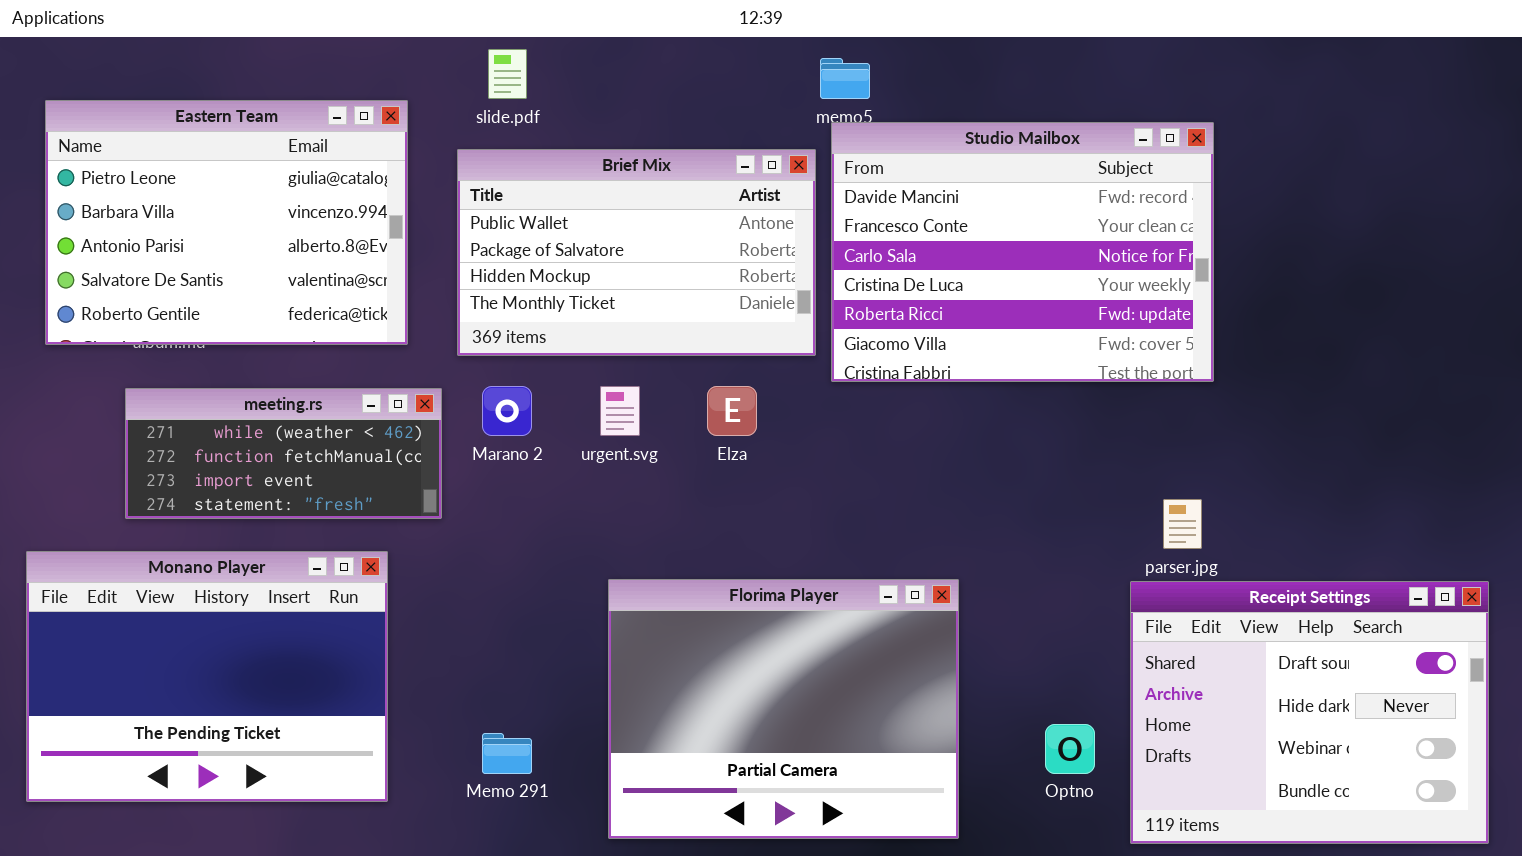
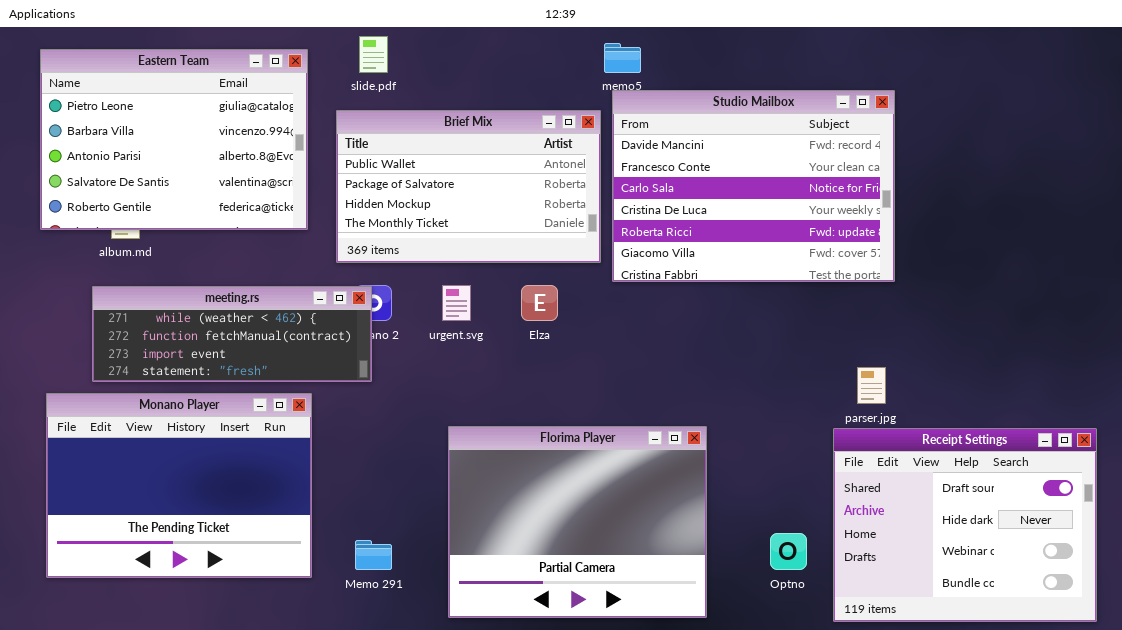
Eastern Team: [45,100,408,345] -> [40,49,308,230], moved
meeting.rs: [125,388,442,519] -> [92,286,372,382], resized
Monano Player: [26,551,388,802] -> [46,393,312,578], moved

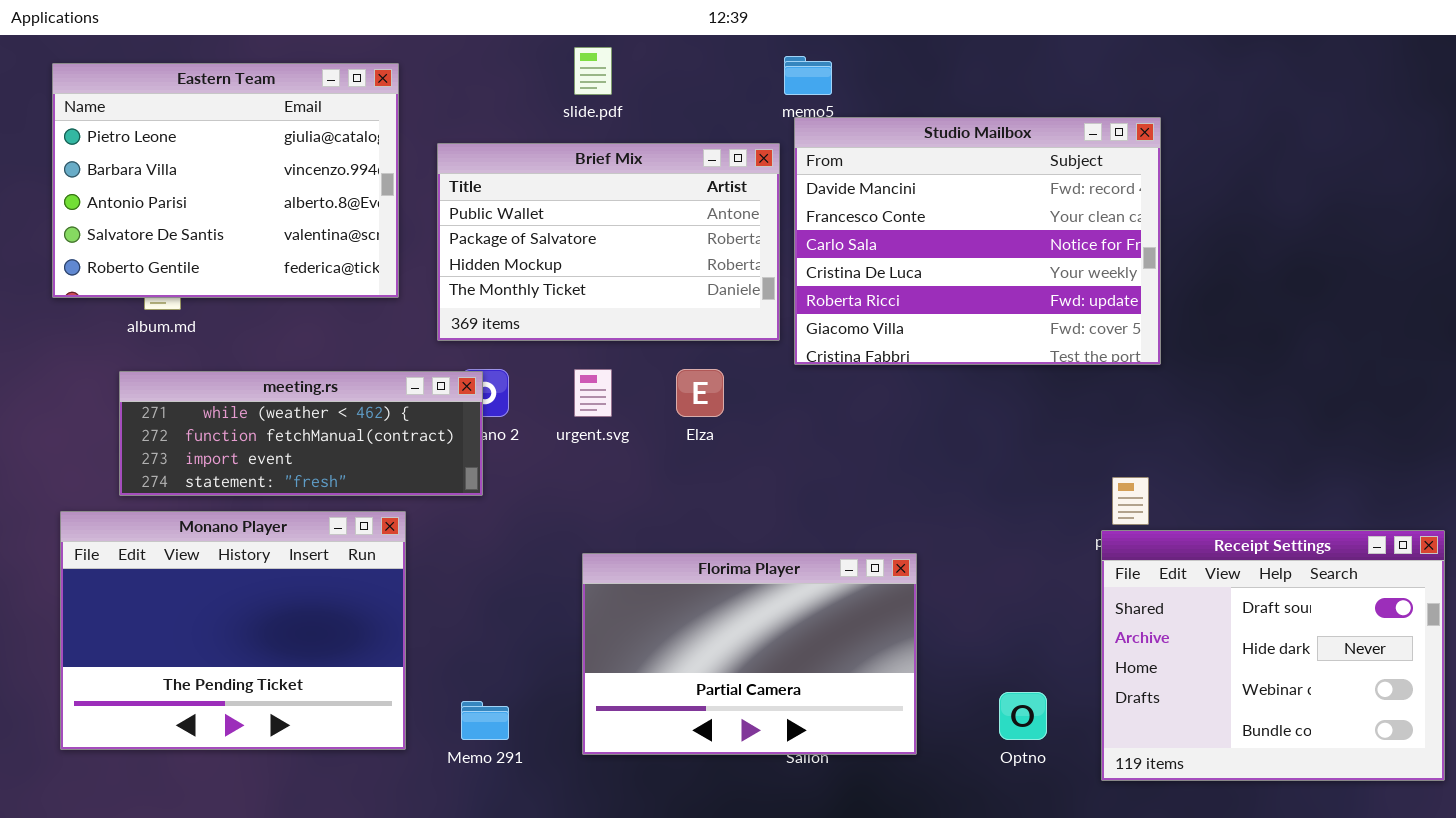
slide.pdf: [359,36,388,73] -> [574,47,612,95], moved
Florima Player: [448,426,707,618] -> [582,553,917,755], resized
Receipt Settings: [833,428,1097,622] -> [1101,530,1445,781], moved

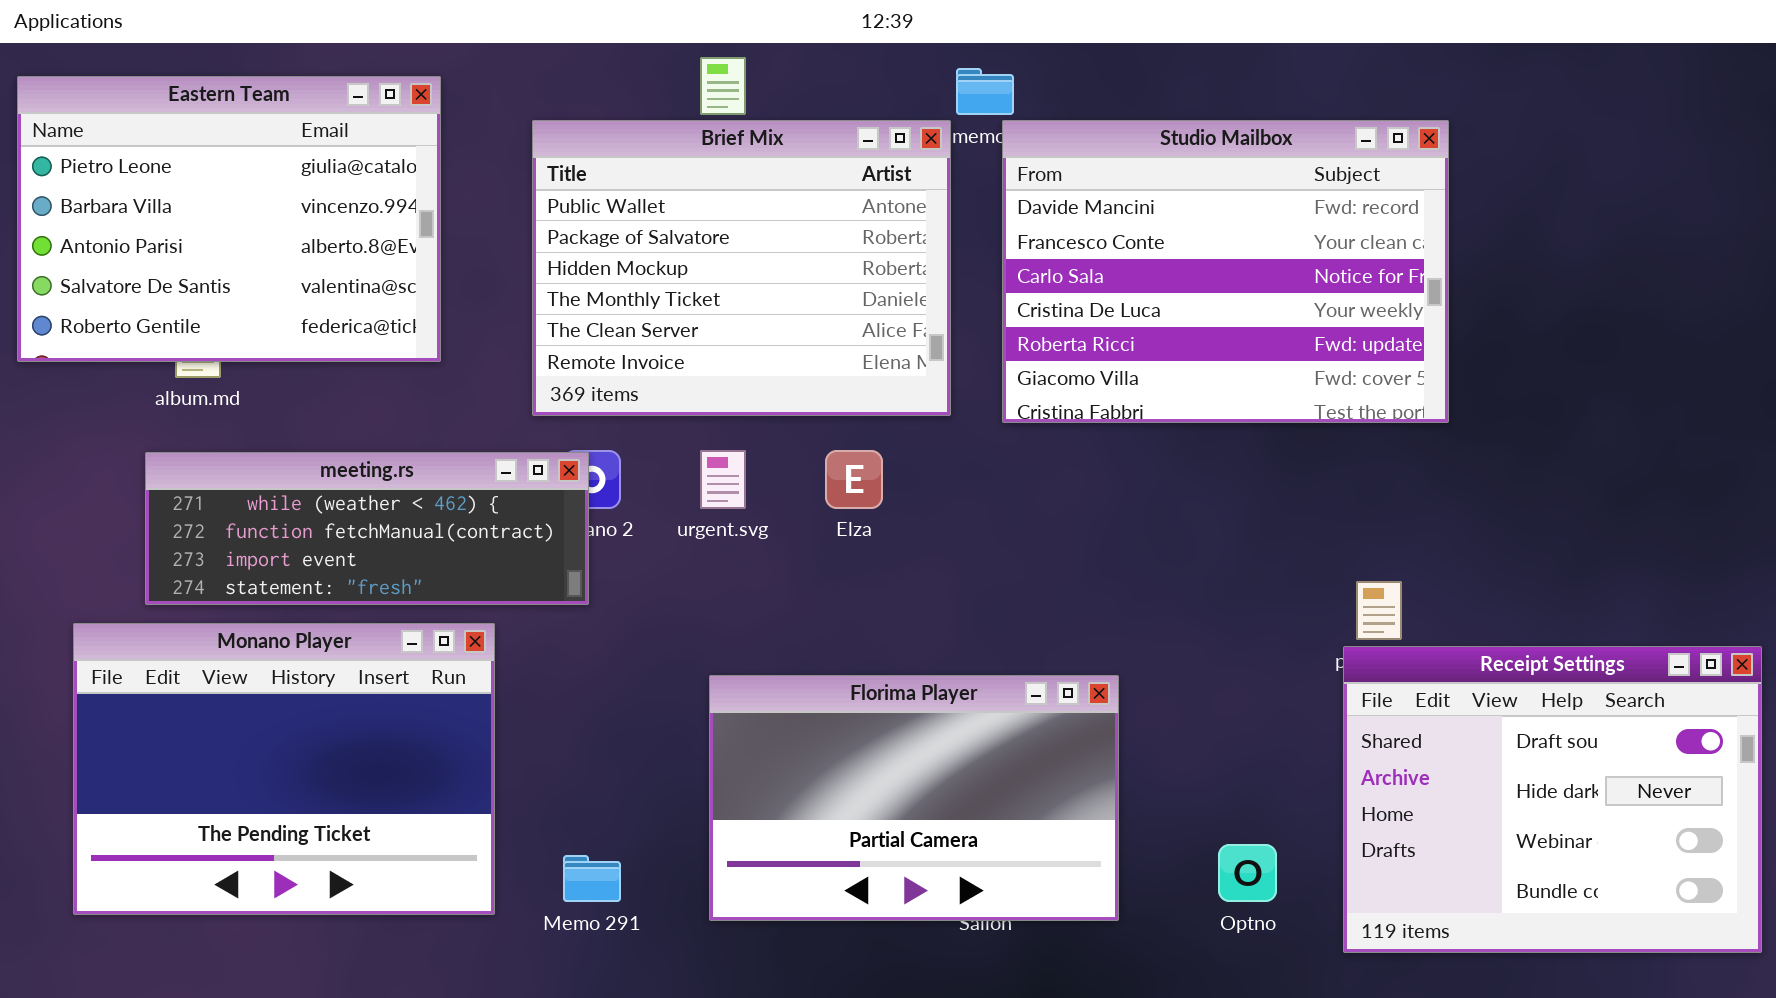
Eastern Team: [52,63,399,298] -> [17,76,441,362], moved
Studio Mailbox: [794,117,1161,365] -> [1002,120,1449,423], moved
Brief Mix: [437,143,780,341] -> [532,120,951,416], resized

